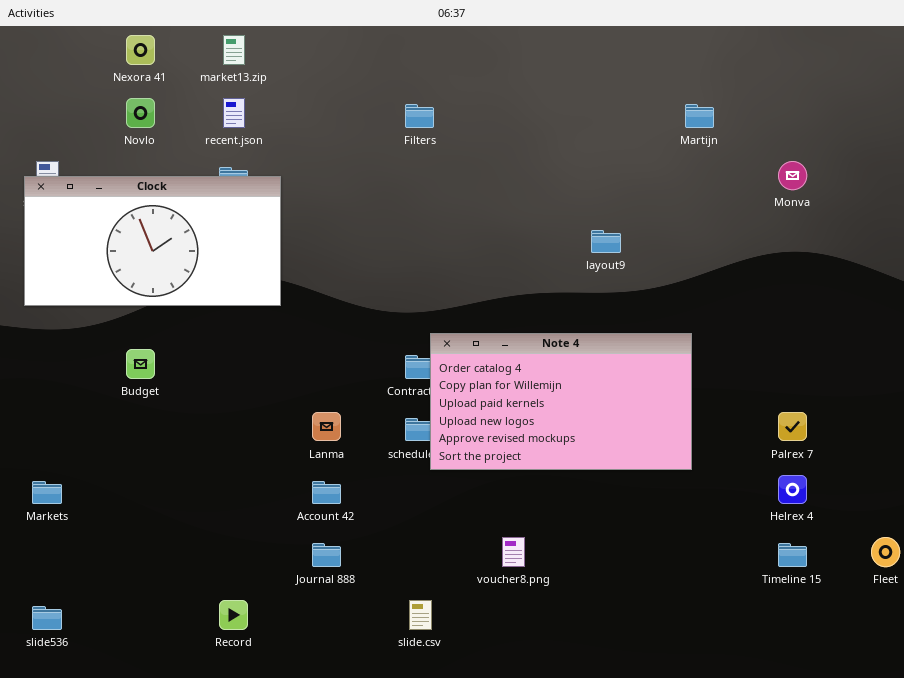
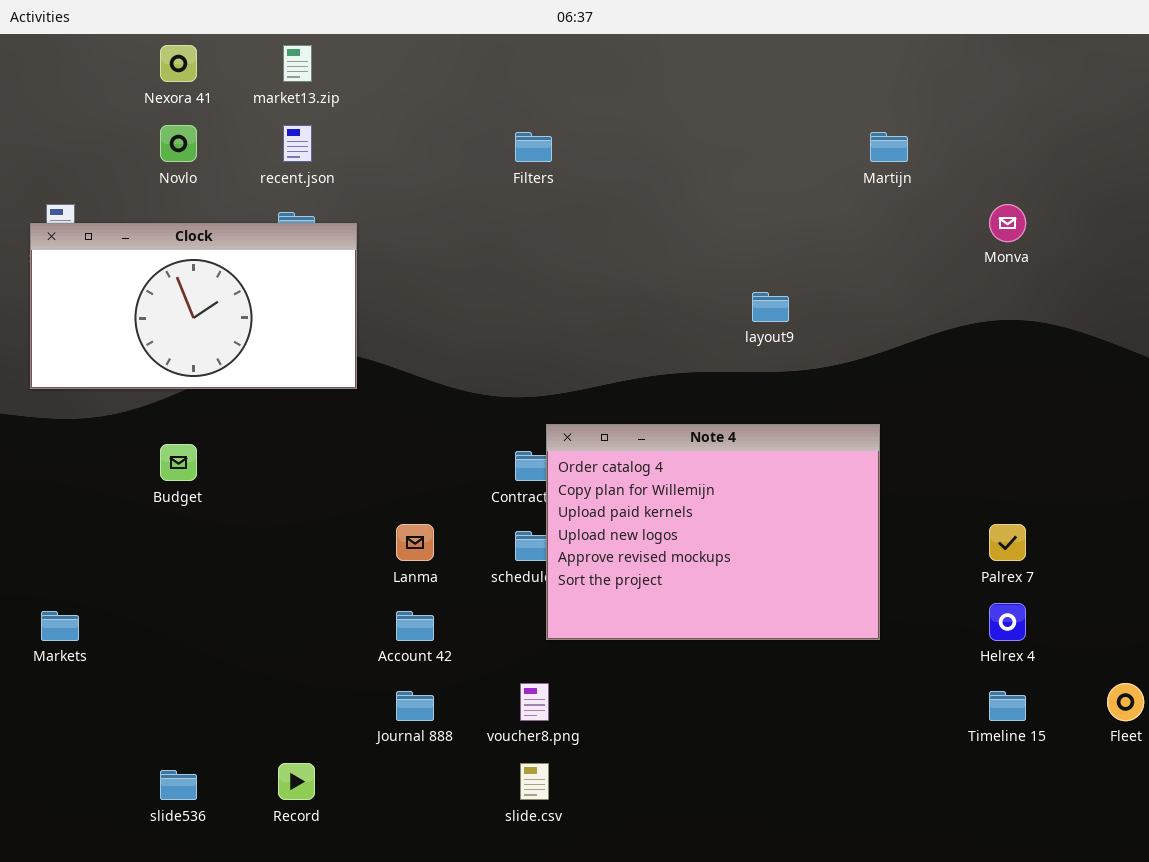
Note 4: [430,333,692,470] -> [546,424,880,640], resized
voucher8.png: [502,537,525,567] -> [520,683,549,721], moved
slide536: [32,606,62,630] -> [160,770,197,800], moved

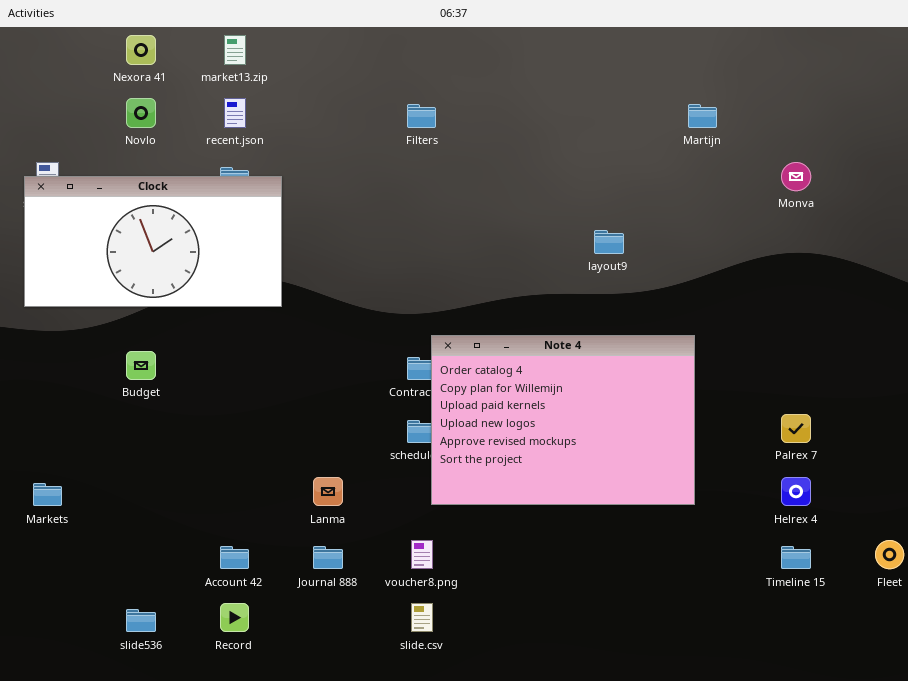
Lanma: [396,524,434,561] -> [313,477,343,506], moved
Account 42: [396,611,434,641] -> [220,546,249,569], moved

